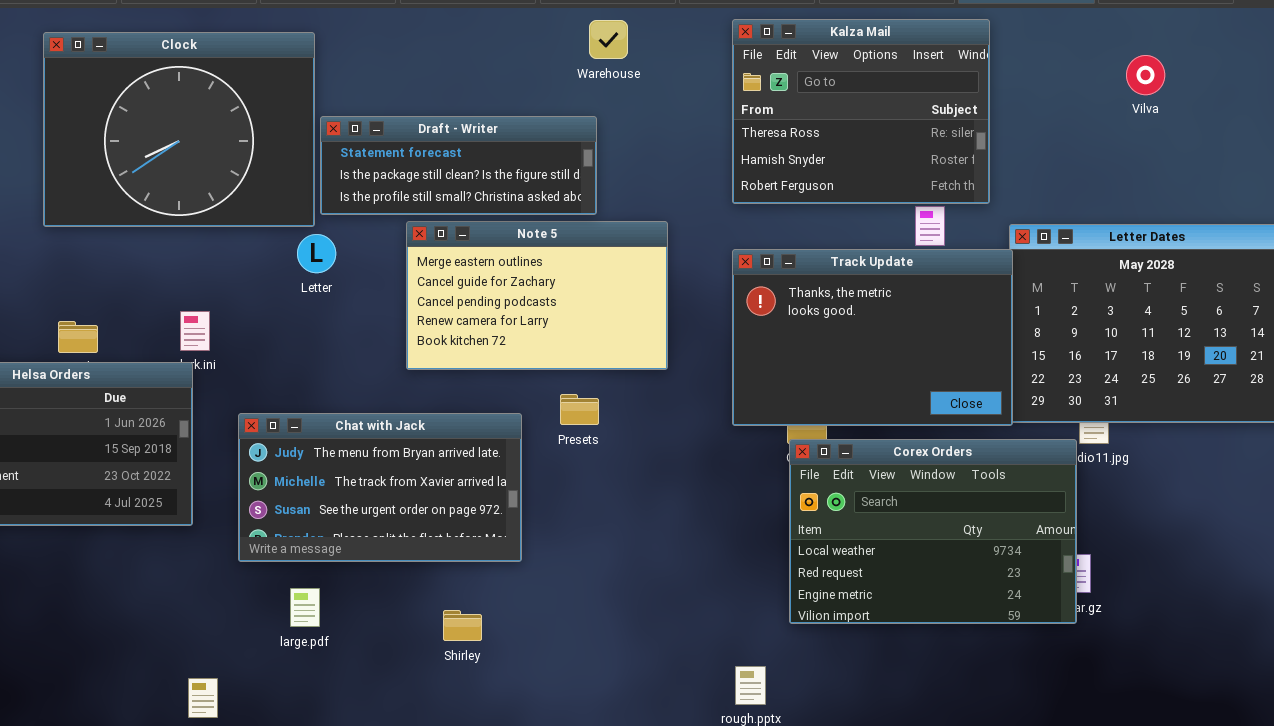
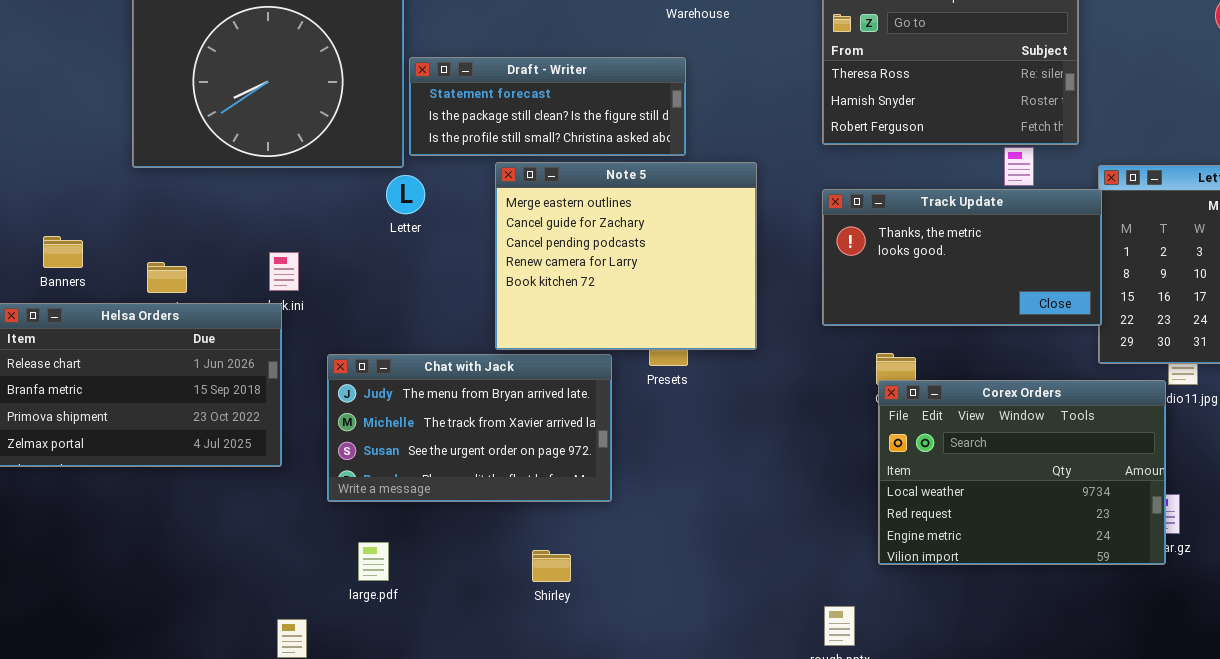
Note 5: [406,221,668,370] -> [495,162,757,350], resized
Track Update: [732,249,1013,426] -> [822,189,1102,326], resized
large.pdf: [290,588,320,627] -> [358,542,389,581], moved

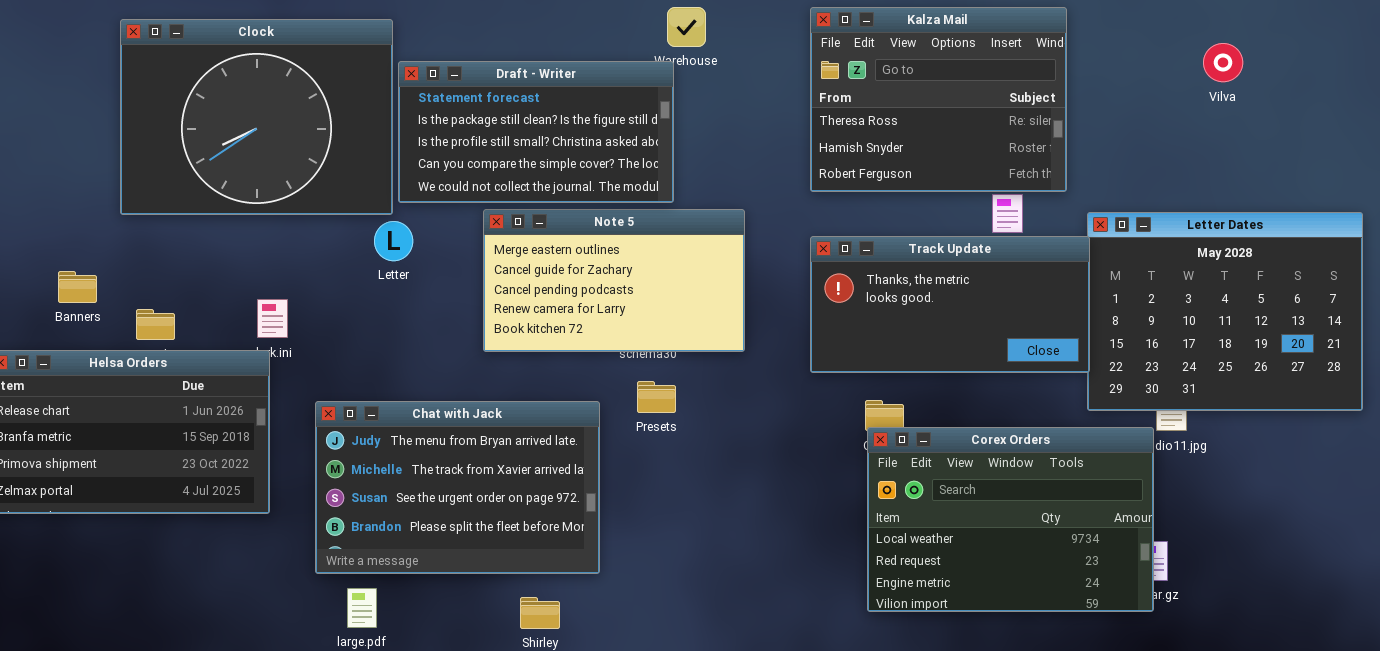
Draft - Writer: [409,57,686,156] -> [398,61,674,203], resized
Note 5: [495,162,757,350] -> [483,209,745,352], resized
Banners: [43,236,83,268] -> [58,271,97,303], moved
Chat with Jack: [327,354,612,502] -> [315,401,600,574], resized

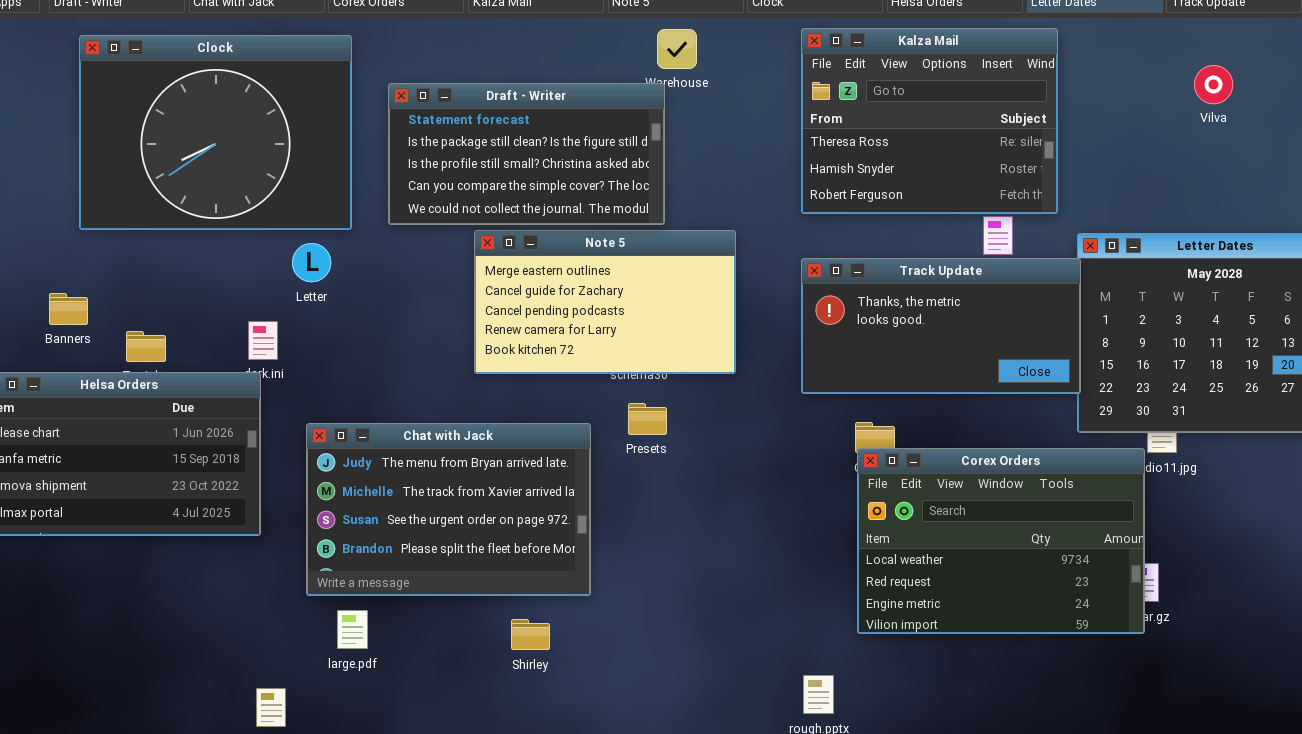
Clock: [120,19,393,215] -> [79,35,352,230], moved
Letter: [374,221,413,261] -> [292,243,331,282], moved

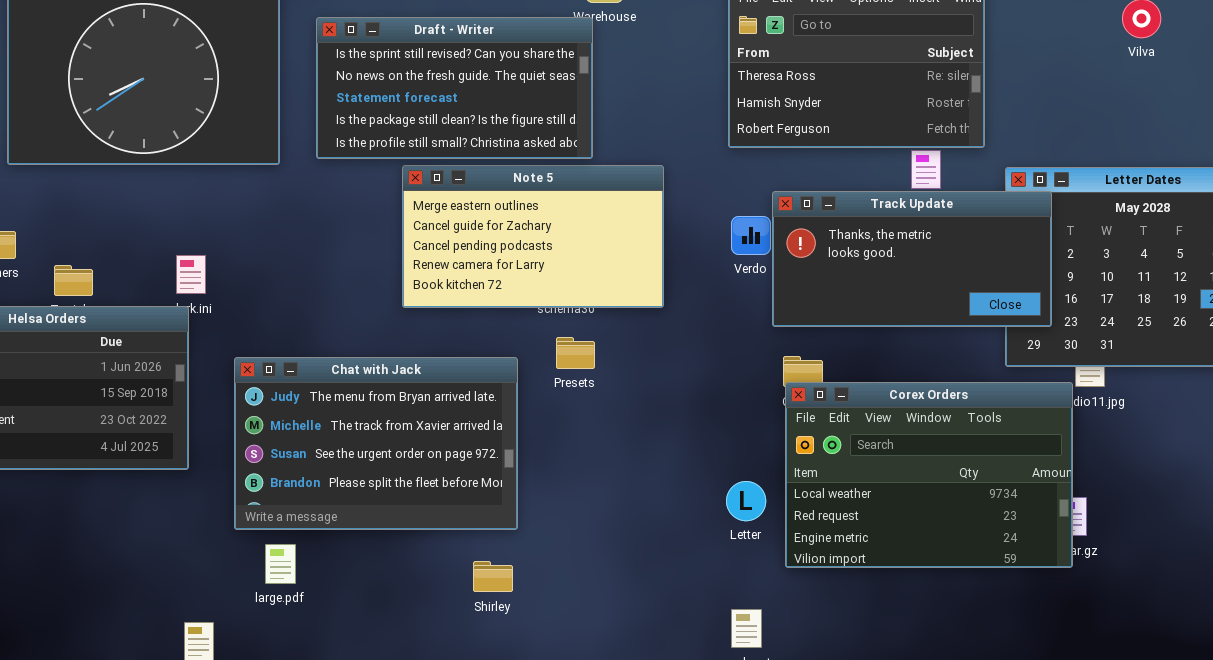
Draft - Writer: [388,83,665,225] -> [316,17,593,159], scrolled up 2 rows
Letter: [292,243,331,282] -> [726,481,766,521], moved
Track Update: [801,258,1081,394] -> [772,191,1052,327], moved
Shirley: [511,619,550,650] -> [473,561,513,592], moved

